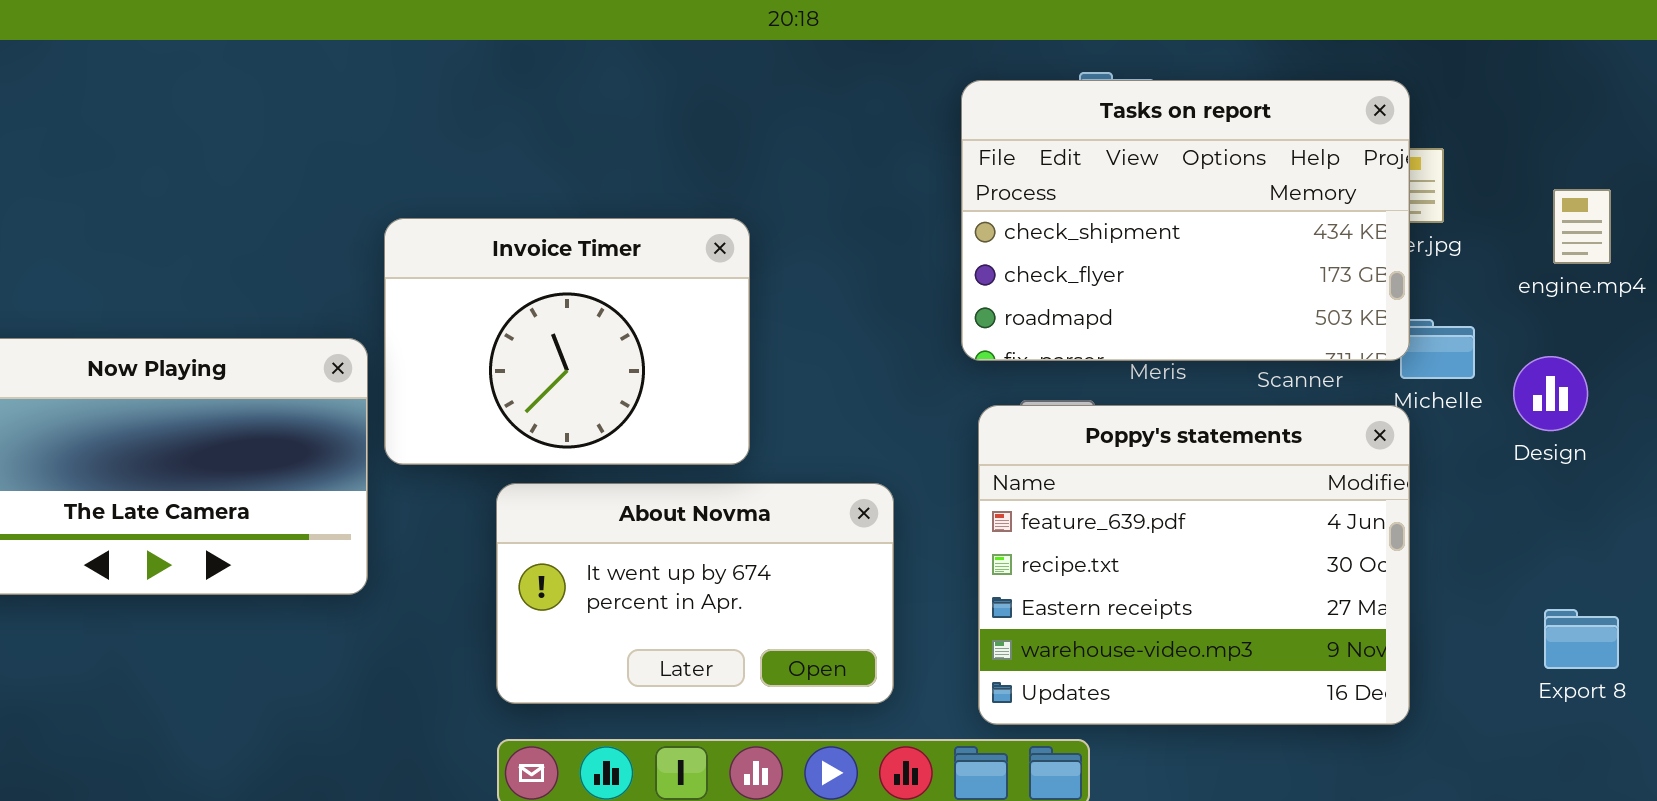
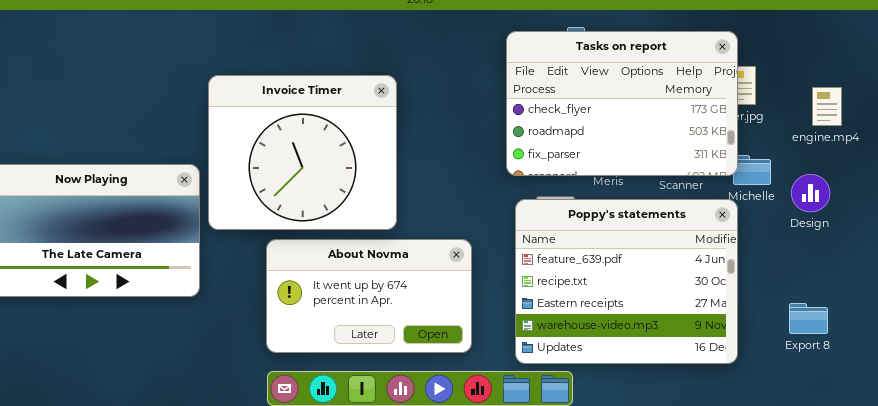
Tasks on report: [961,80,1410,361] -> [506,31,738,176], scrolled down 1 row
Invoice Timer: [384,218,750,465] -> [208,75,397,230], resized
Export 8: [1544,609,1619,669] -> [789,303,828,334], moved

